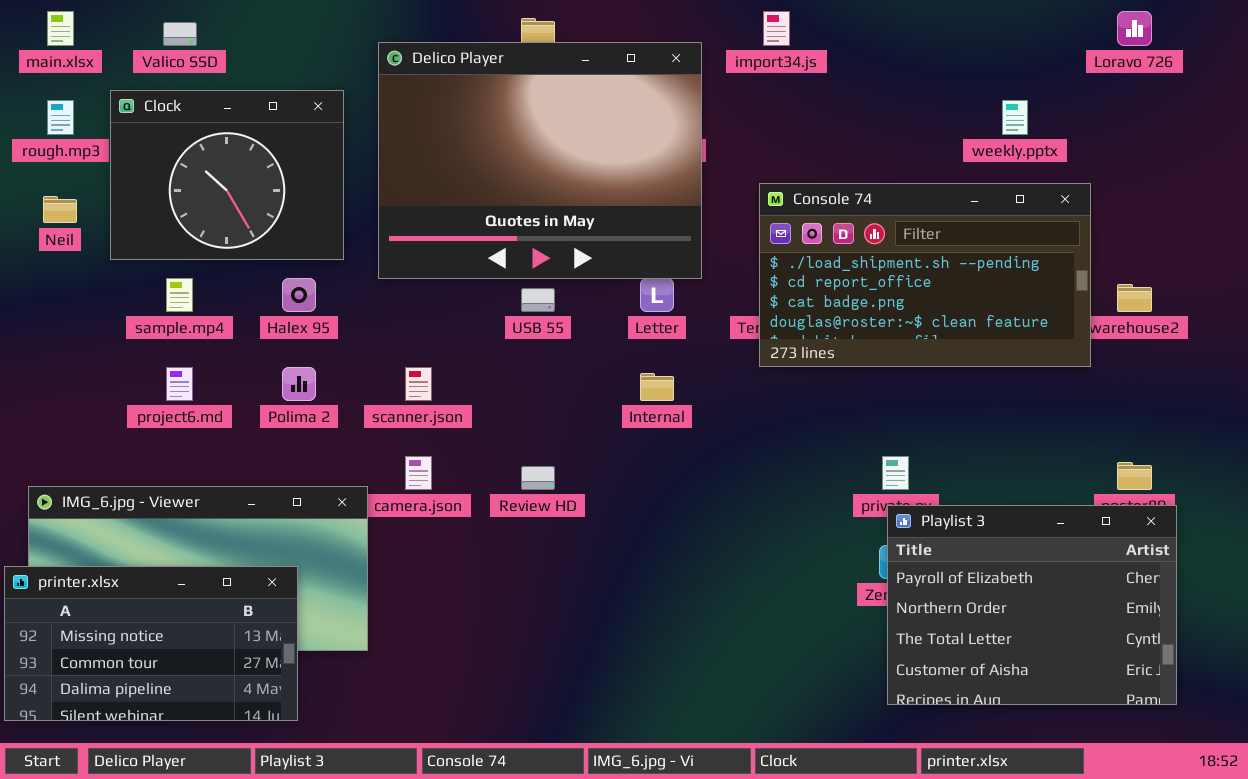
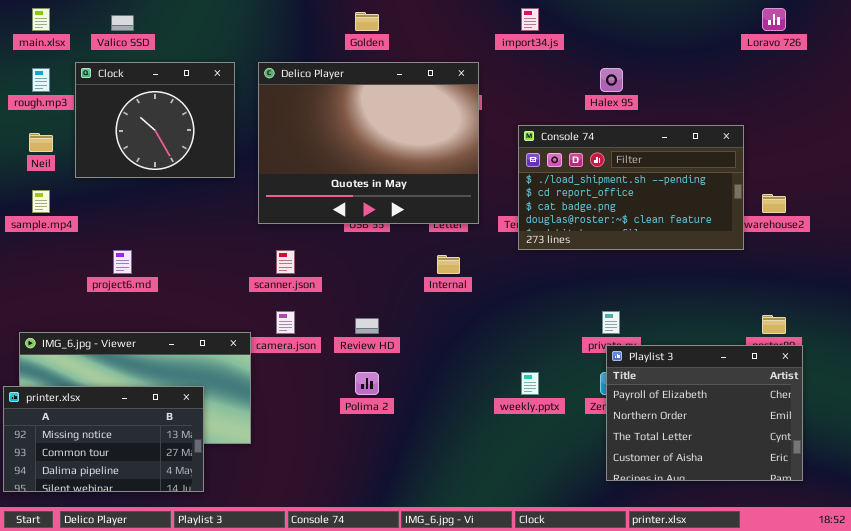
Delico Player: [378,42,702,279] -> [258,62,479,224], moved
weekly.pptx: [1002,100,1028,135] -> [521,372,539,395], moved
sample.mp4: [166,278,193,312] -> [32,190,50,213], moved
Halex 95: [282,278,316,312] -> [600,68,623,92], moved
Polima 2: [282,367,316,401] -> [355,372,379,395], moved

